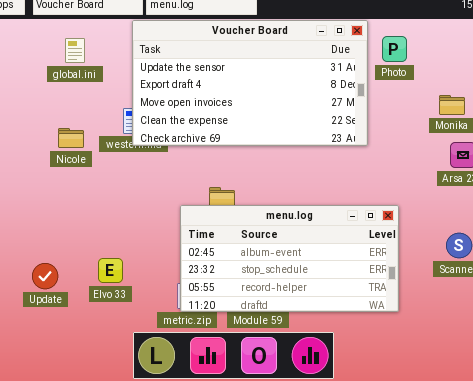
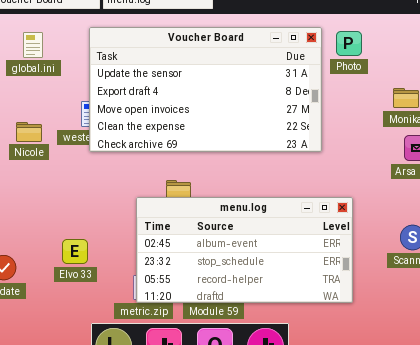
Voucher Board: [132,20,368,146] -> [89,27,322,152], moved
Elvo 33: [98,258,123,283] -> [62,239,88,264], moved

